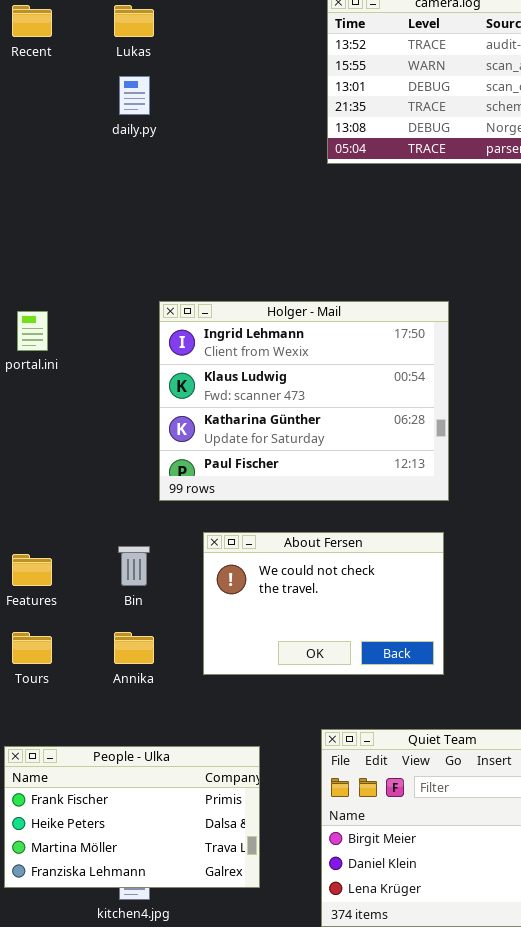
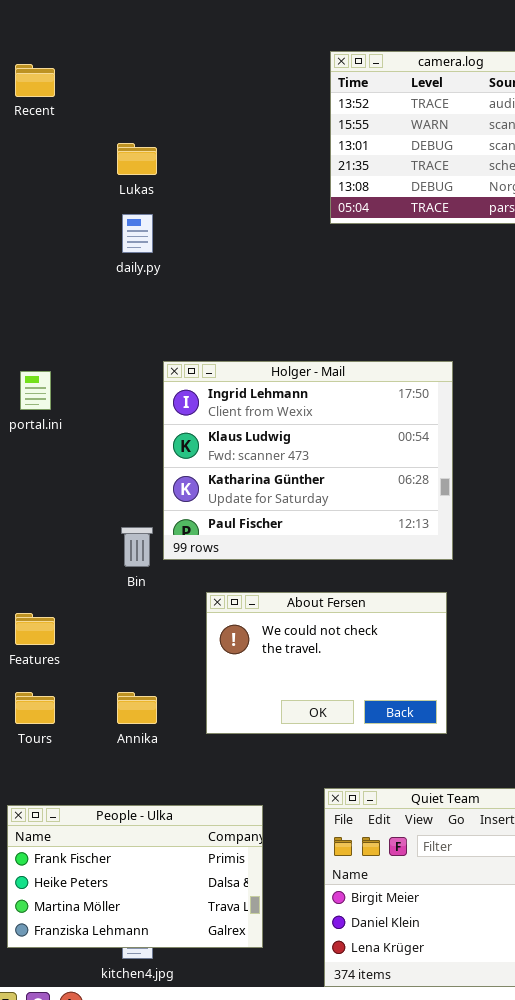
Lukas: [114,5,154,37] -> [117,143,157,175], moved
daily.py: [119,76,150,115] -> [122,214,153,253], moved
Bin: [118,546,150,586] -> [121,527,153,567], moved

